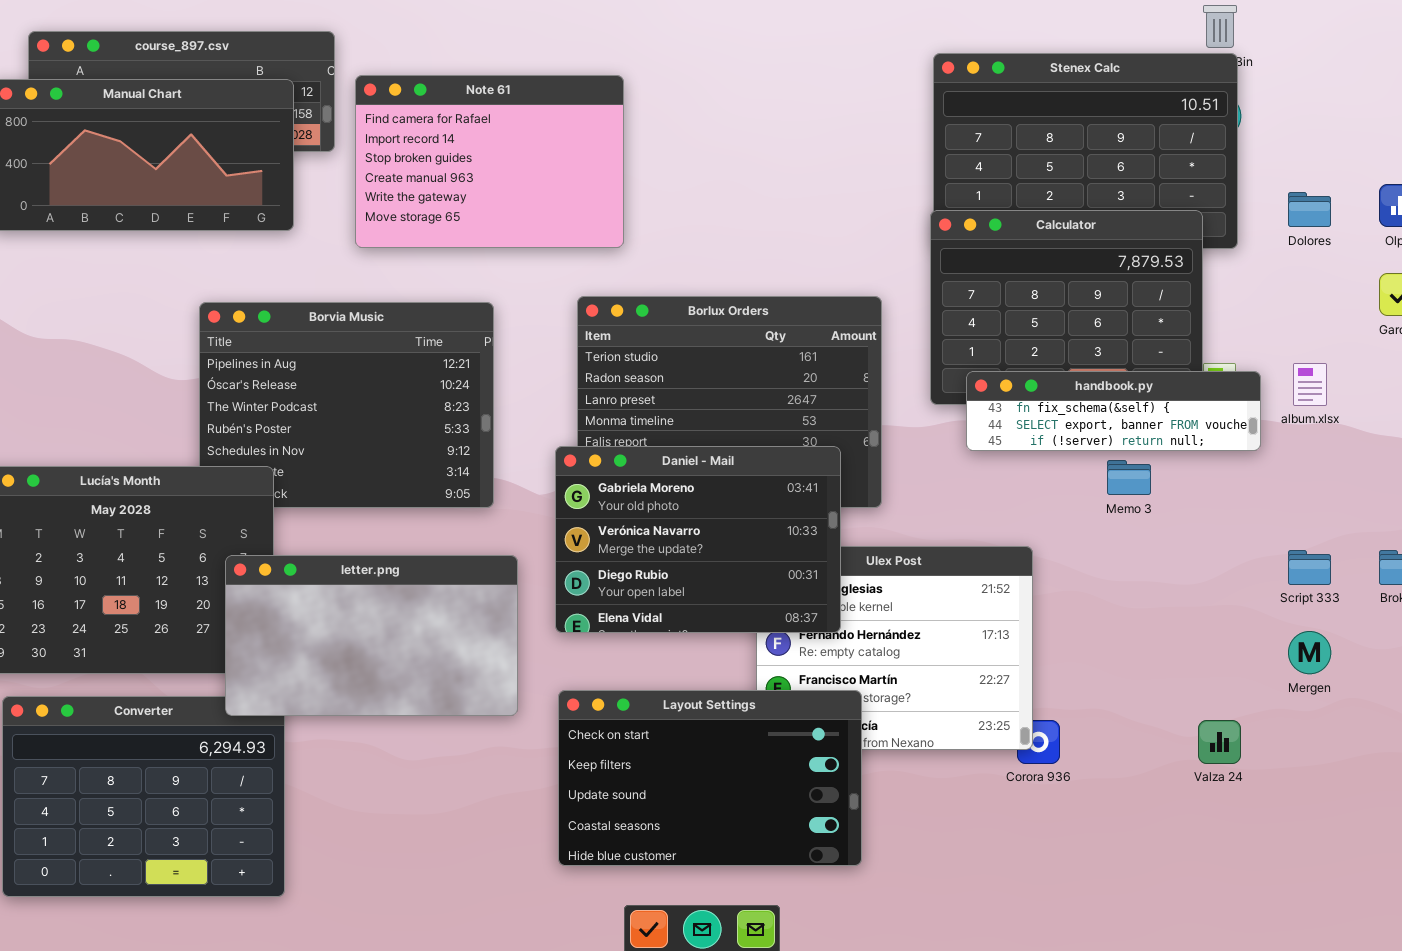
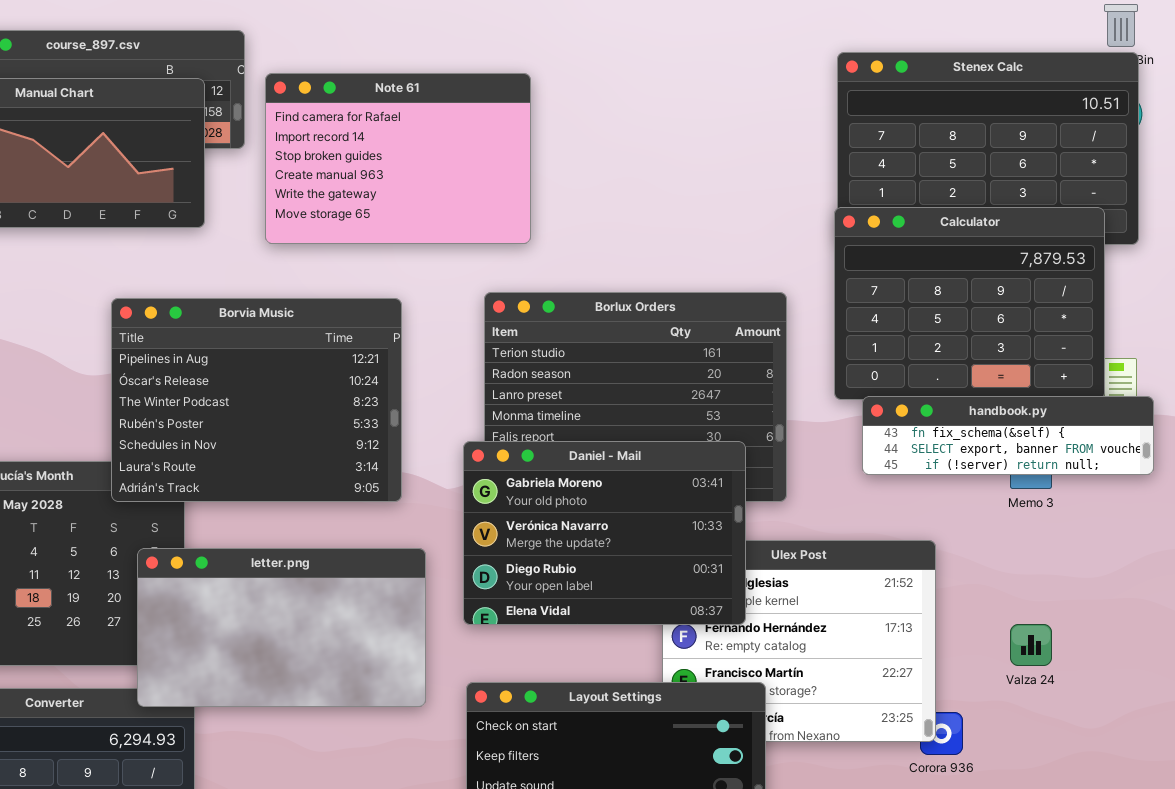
Borvia Music: [199,302,494,508] -> [111,298,402,502], raised
handbook.py: [966,371,1261,451] -> [862,396,1154,475], moved
Valza 24: [1198,720,1241,764] -> [1010,624,1052,666], moved

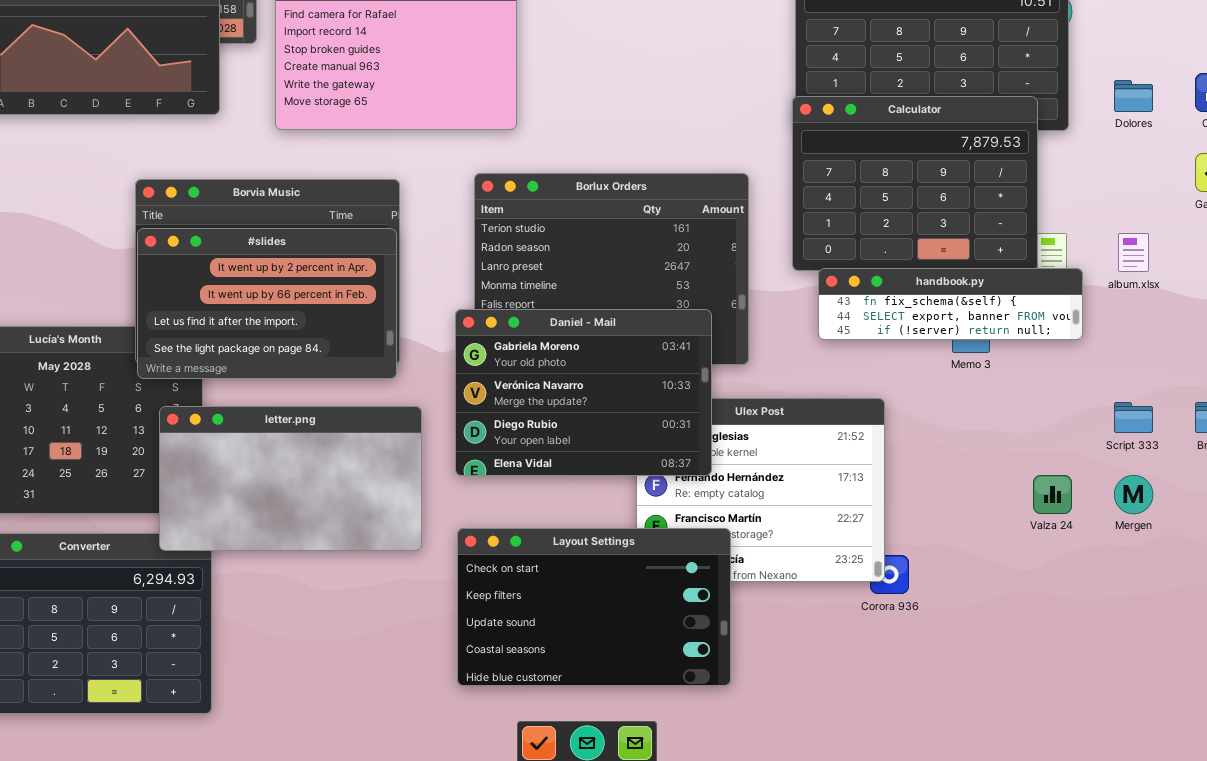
#slides: none -> [137,228,397,379], opened
Valza 24: [1010,624,1052,666] -> [1033,475,1072,514], moved

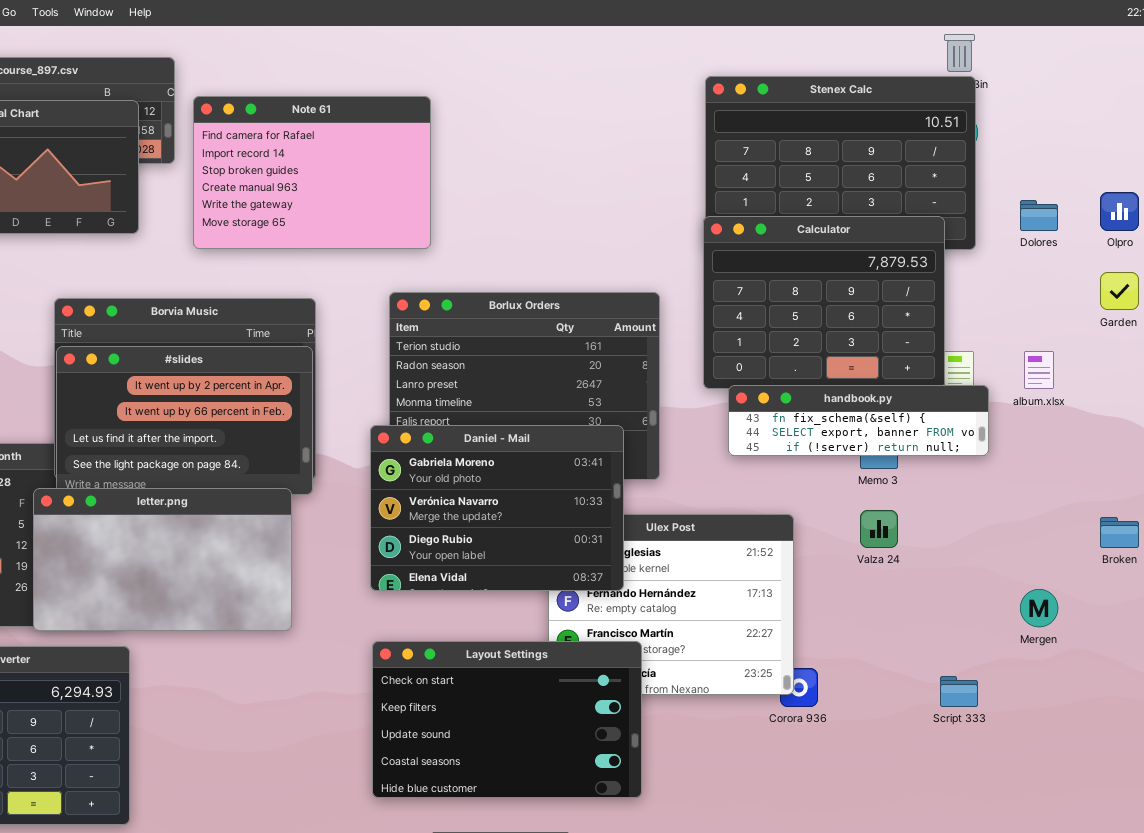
Script 333: [1114,402,1153,433] -> [940,676,978,707], moved
letter.png: [159,406,422,551] -> [33,488,292,631], moved
Valza 24: [1033,475,1072,514] -> [860,510,898,548], moved

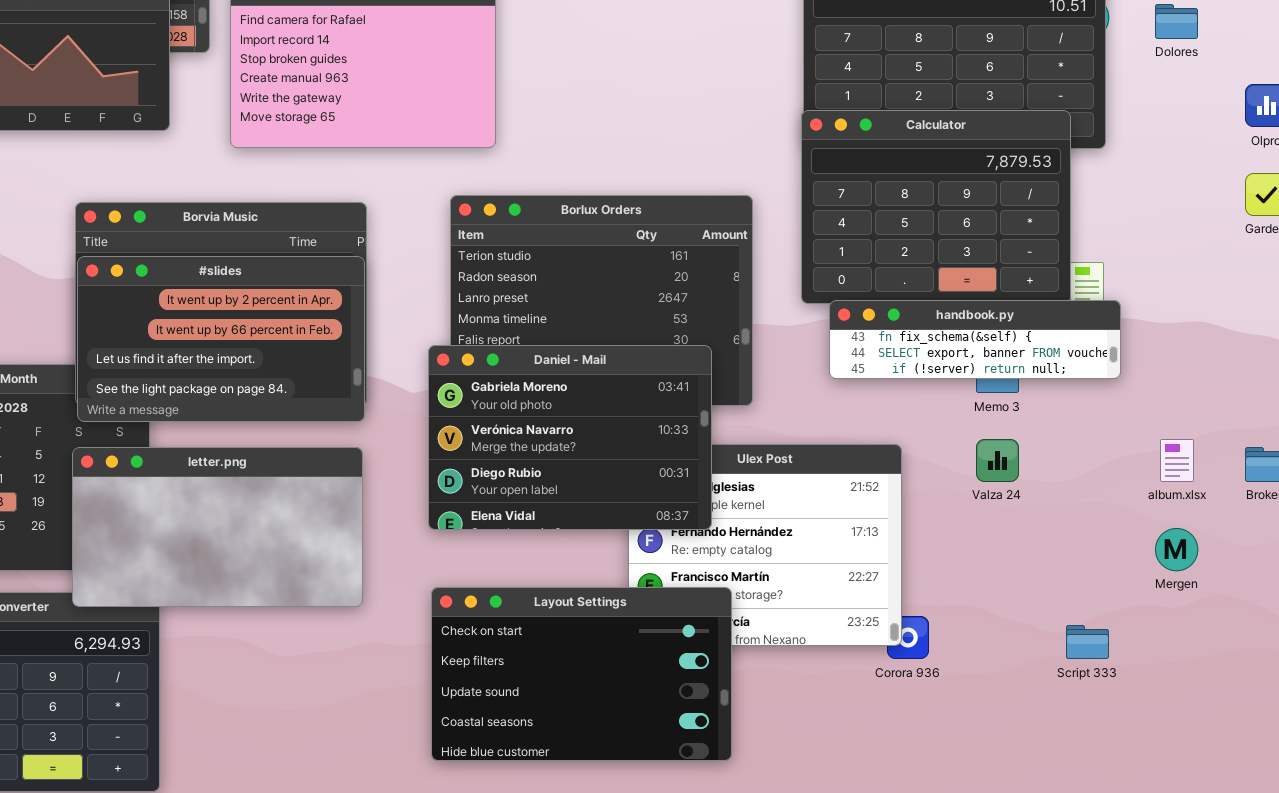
Dolores: [1020,200,1058,231] -> [1155,4,1198,39], moved
album.xlsx: [1024,351,1054,389] -> [1160,439,1194,482], moved
letter.png: [33,488,292,631] -> [72,447,363,607], moved

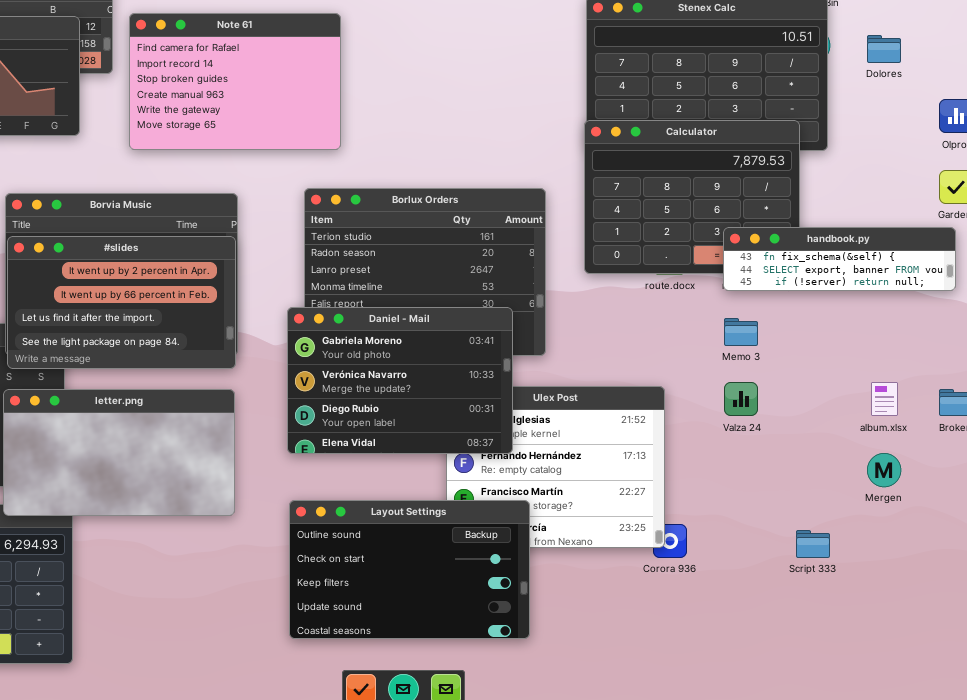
handbook.py: [829,300,1121,379] -> [723,227,956,291], moved
Layout Settings: [431,587,732,761] -> [289,500,530,639], scrolled up 1 row

